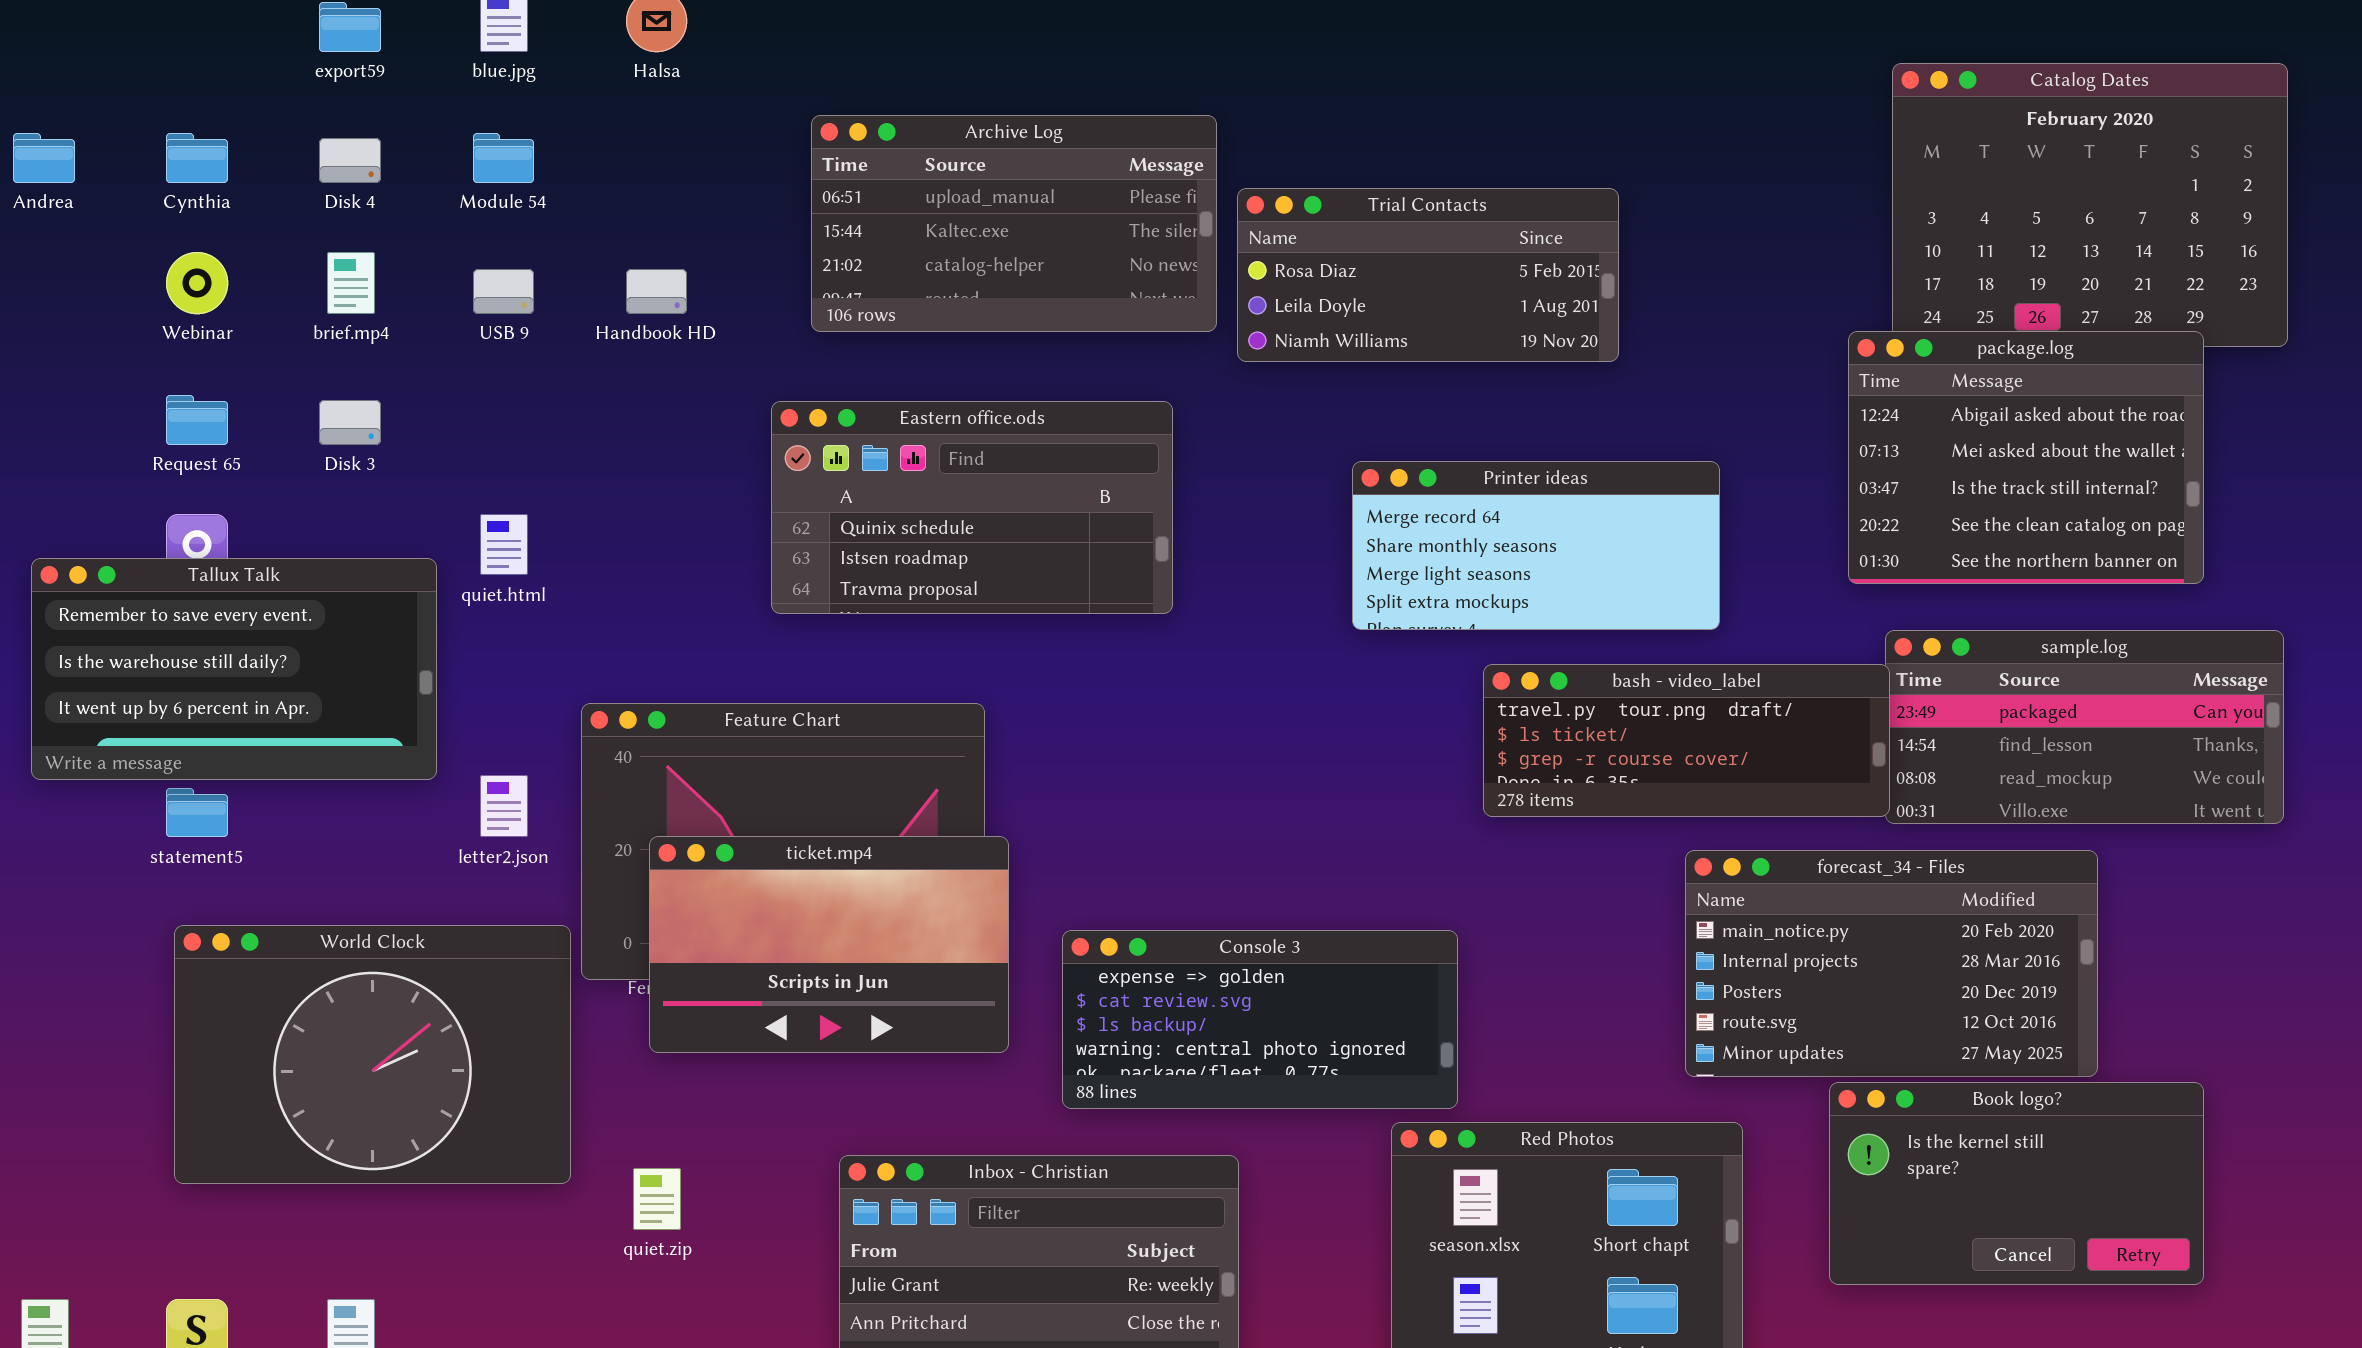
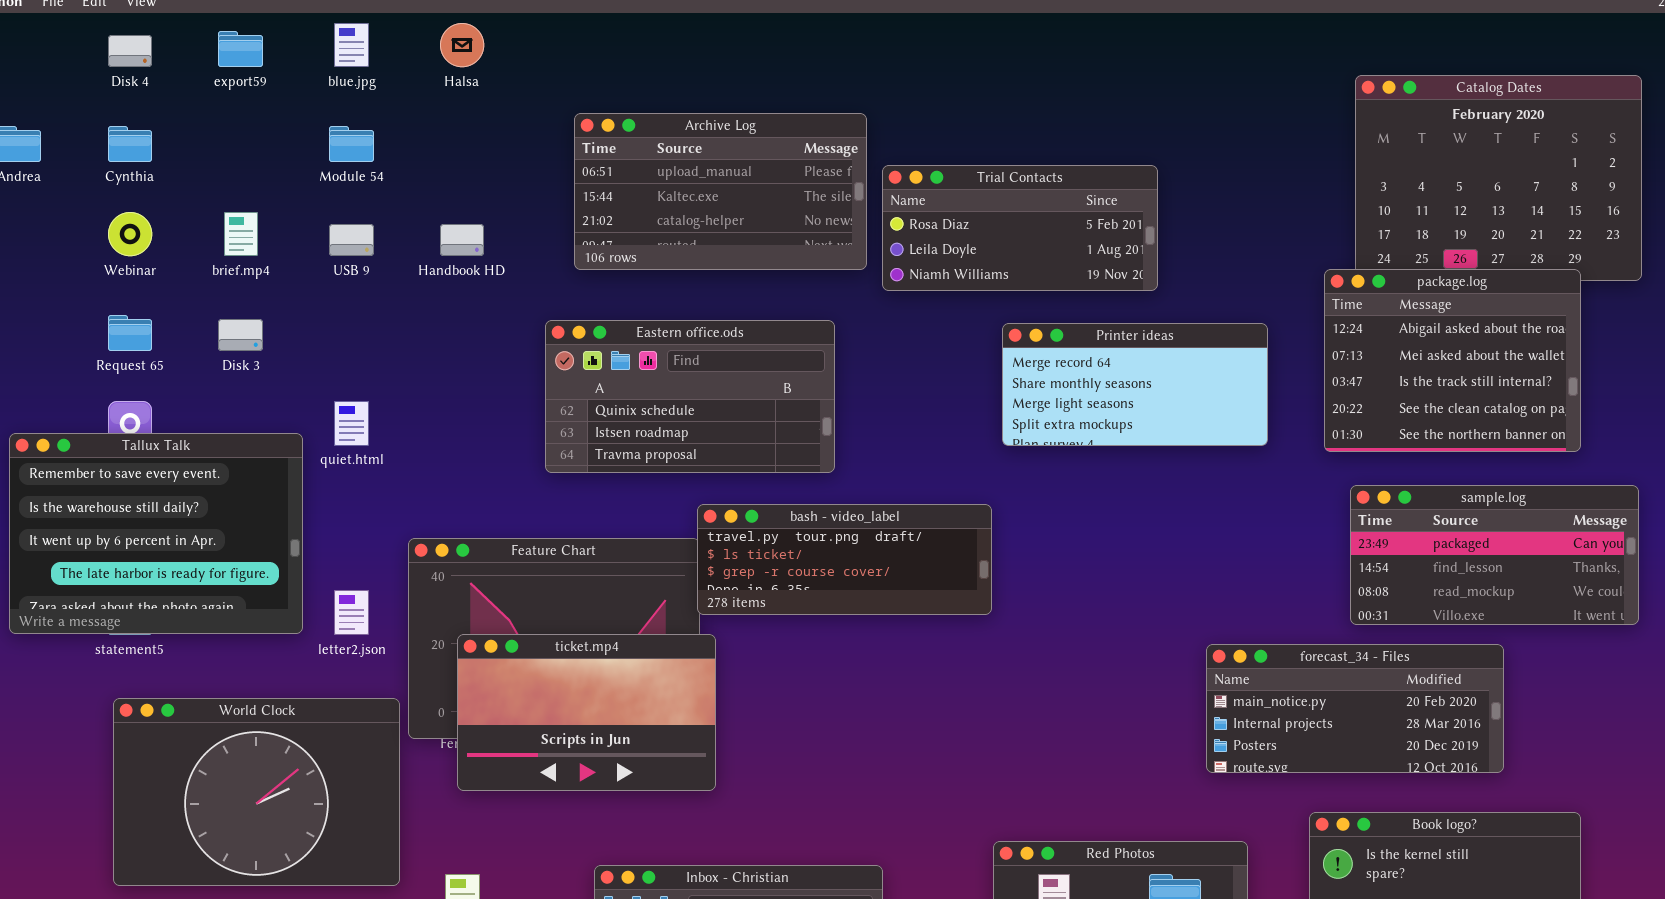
Disk 4: [319,138,381,183] -> [108,35,152,67], moved
Printer ideas: [1352,461,1720,630] -> [1002,323,1268,446], moved
Tallux Talk: [31,558,437,780] -> [9,433,303,634], resized
bash - video_label: [1483,664,1890,817] -> [697,504,992,615], moved
forecast_34 - Files: [1685,850,2098,1077] -> [1206,644,1504,773], resized
Console 3: [1062,930,1458,1109] -> none, closed

